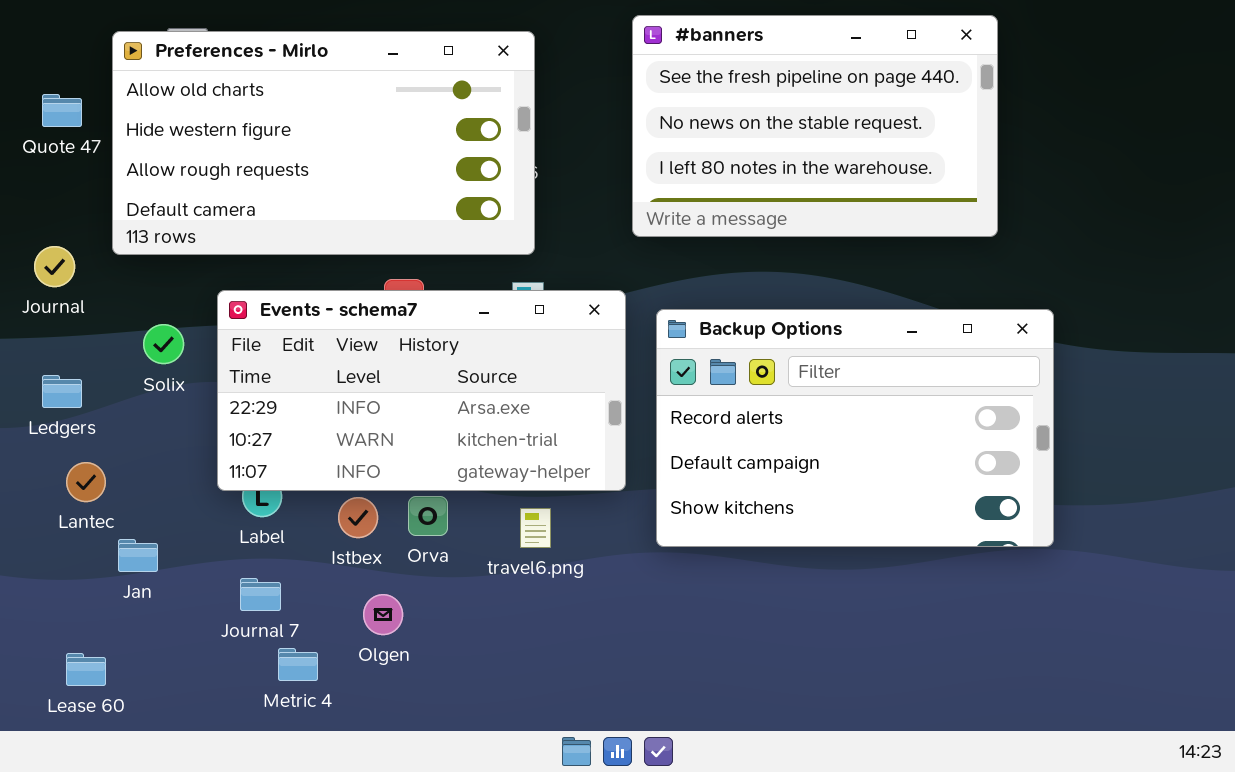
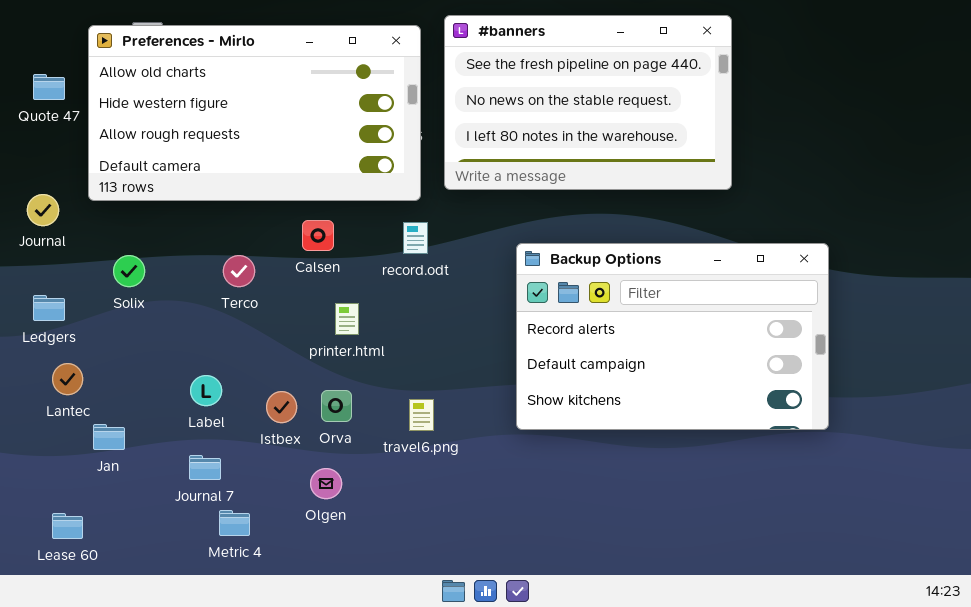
#banners: [632,15,998,237] -> [444,15,732,190], moved
Events - schema7: [217,290,626,491] -> none, closed
Olgen: [363,594,403,635] -> [310,468,342,499], moved

